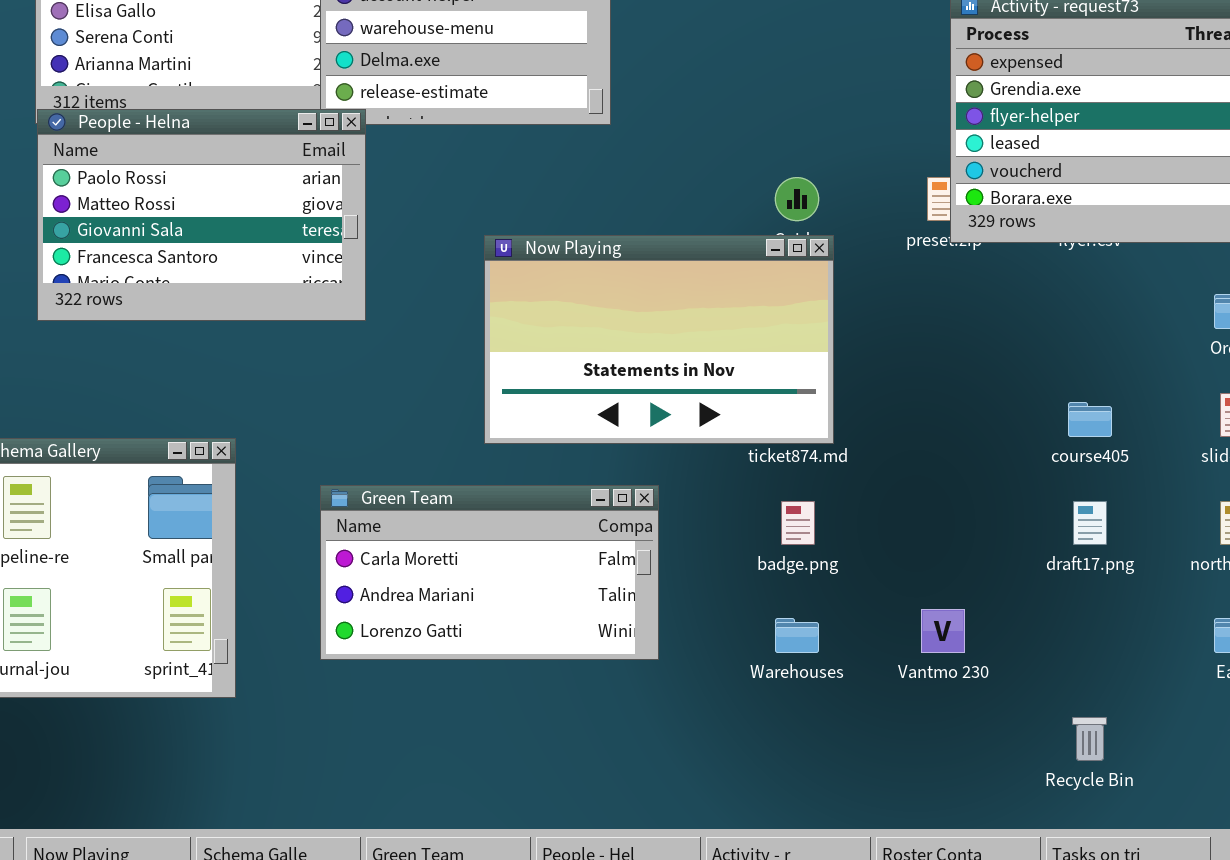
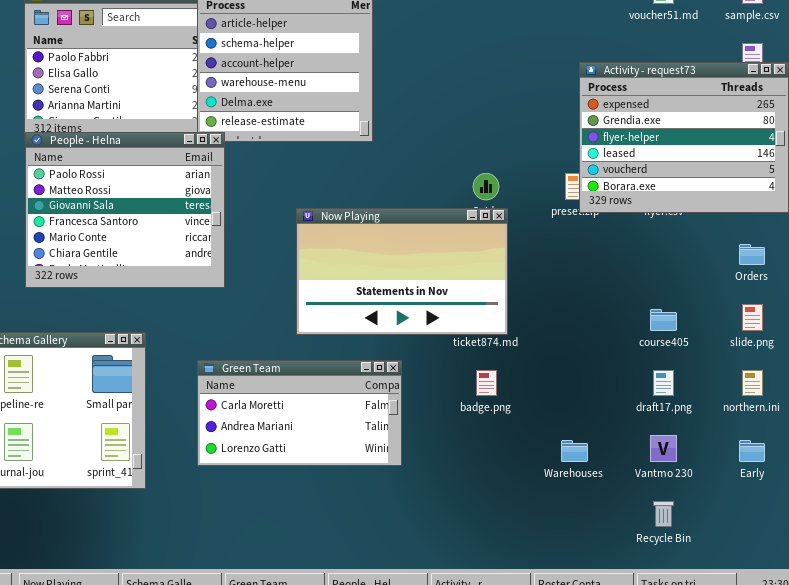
People - Helna: [37,109,366,321] -> [25,132,225,288], resized
Vantmo 230: [921,609,965,653] -> [650,435,677,462], moved
Warehouses: [775,618,819,653] -> [561,440,588,462], moved

